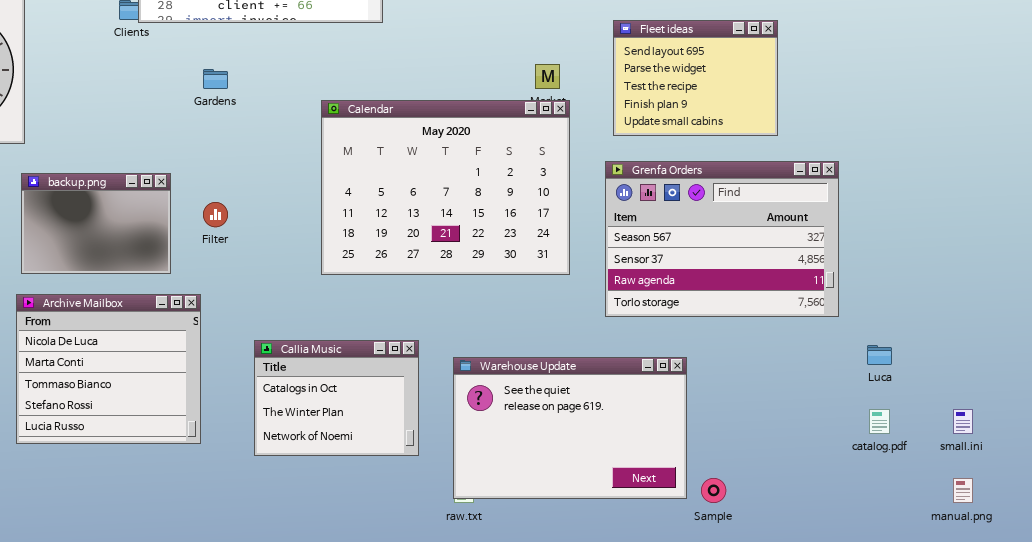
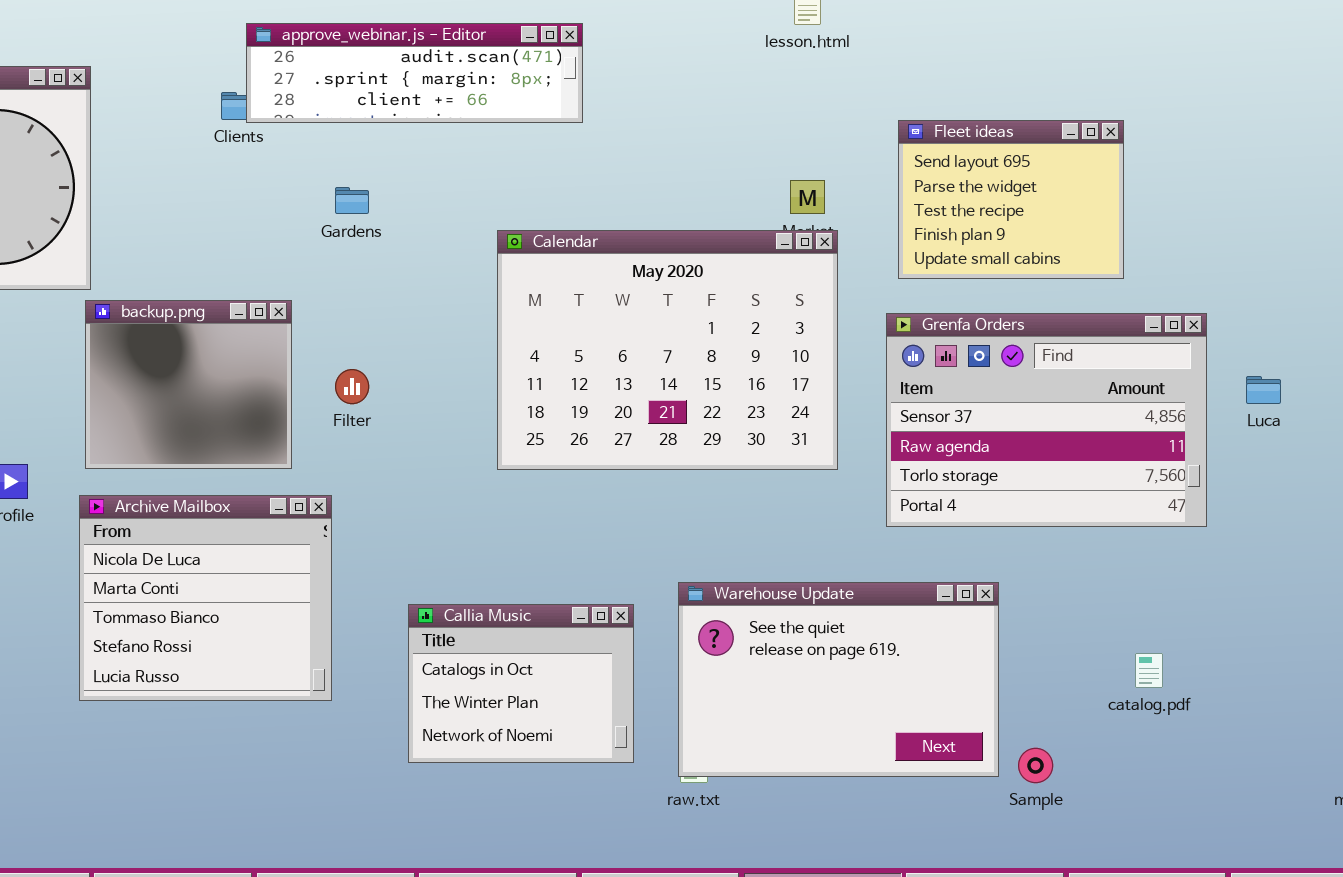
Grenfa Orders: [605,161,839,317] -> [886,313,1207,527], scrolled down 1 row
backup.png: [21,173,171,274] -> [85,300,292,469], resized
Callia Music: [254,340,419,456] -> [408,604,634,763], moved
Luca: [867,345,892,365] -> [1246,376,1281,404], moved
catalog.pdf: [869,409,890,434] -> [1135,653,1163,688], moved

